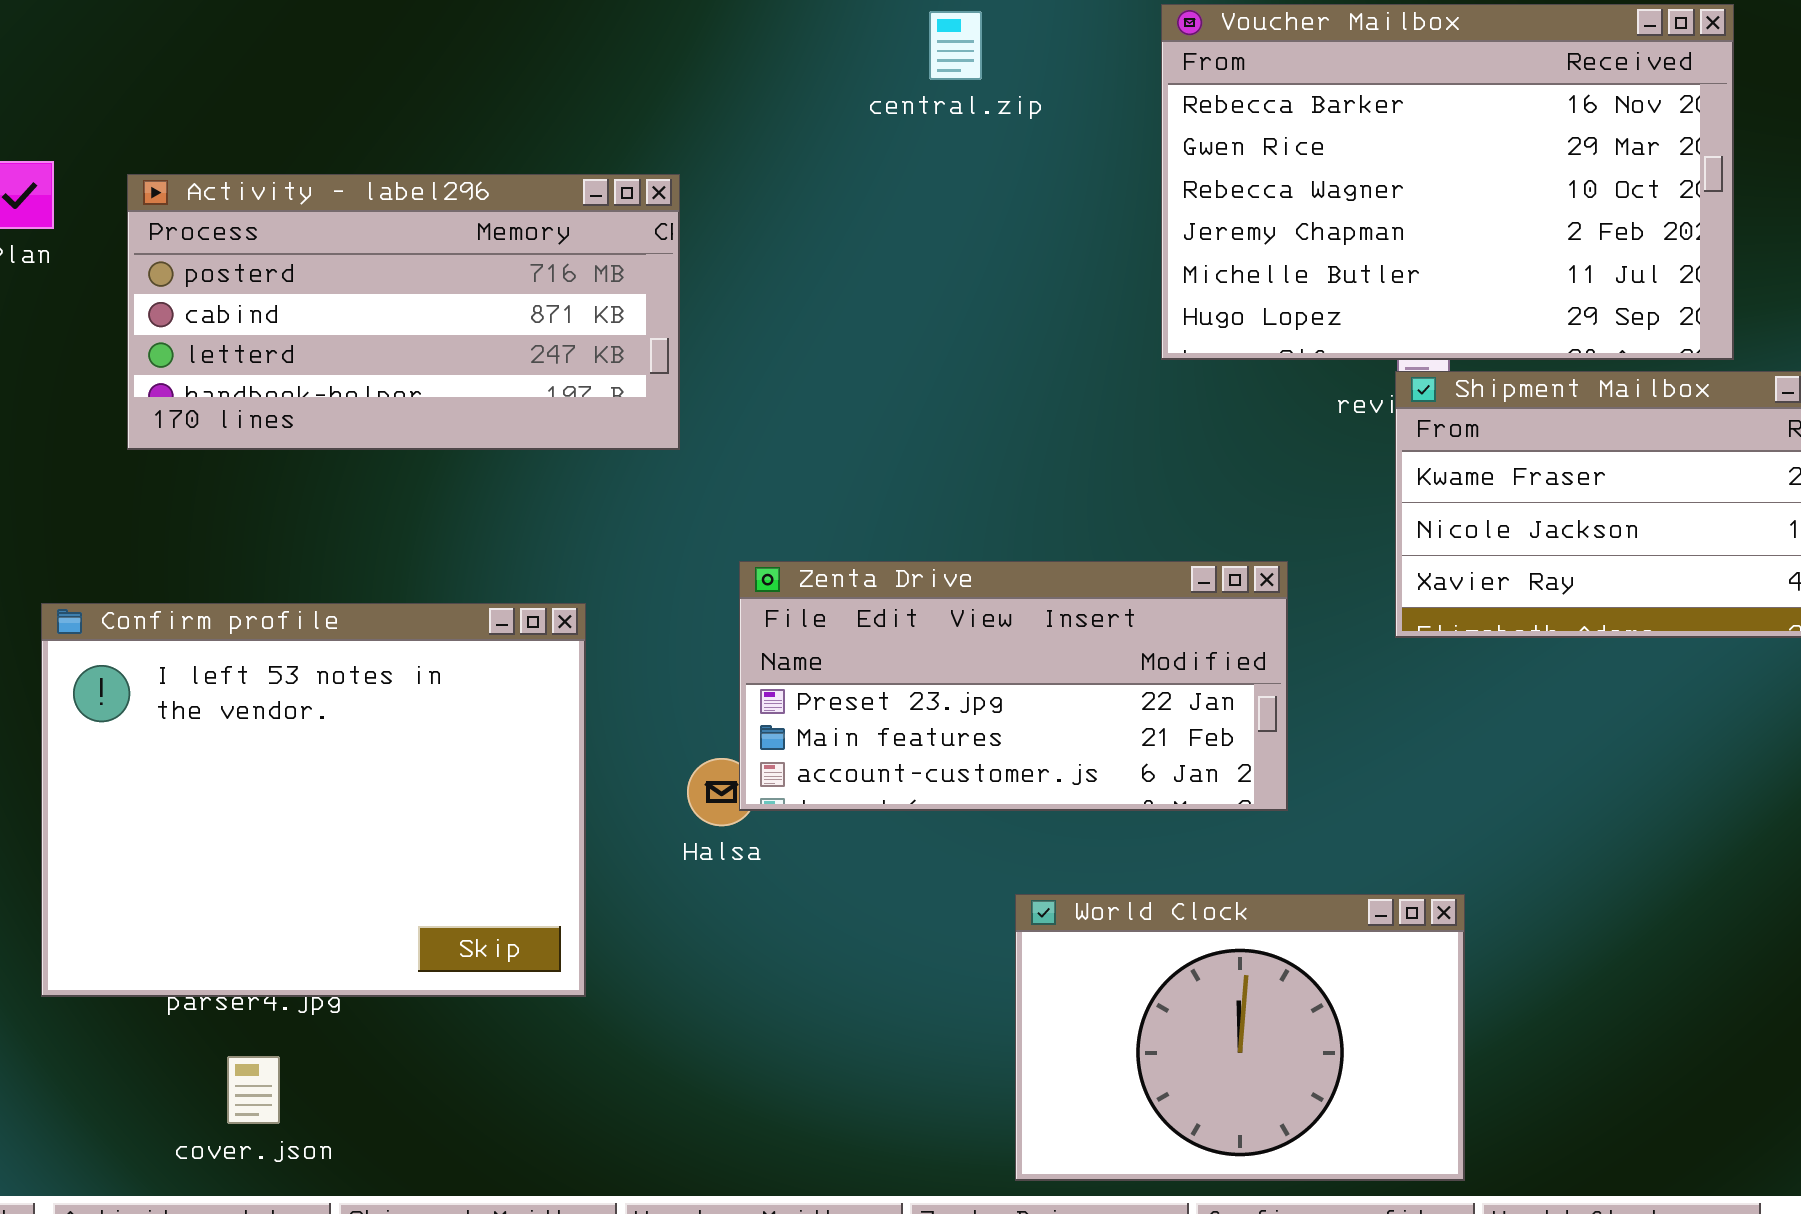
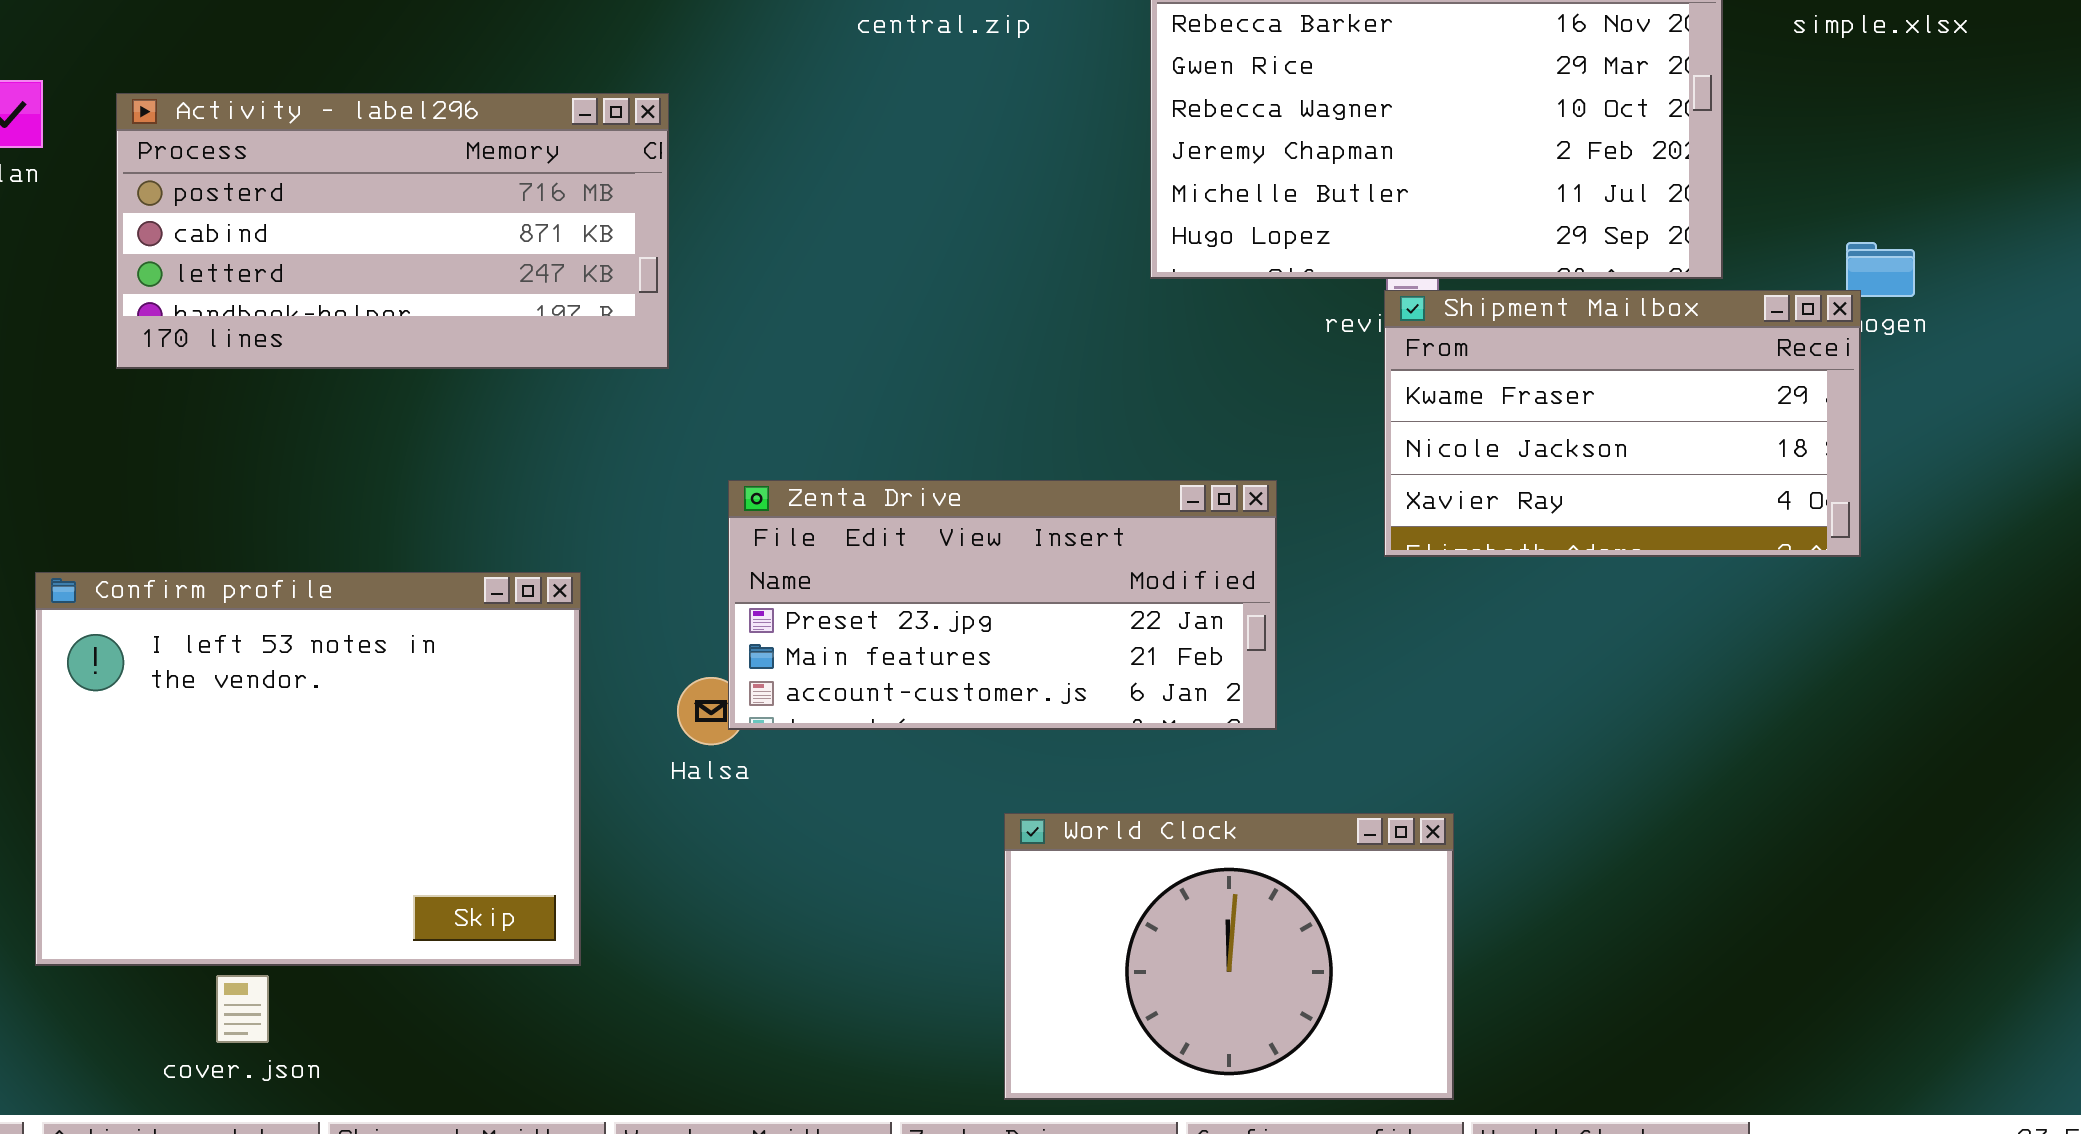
Confirm profile: [41,603,586,997] -> [35,572,581,966], moved

